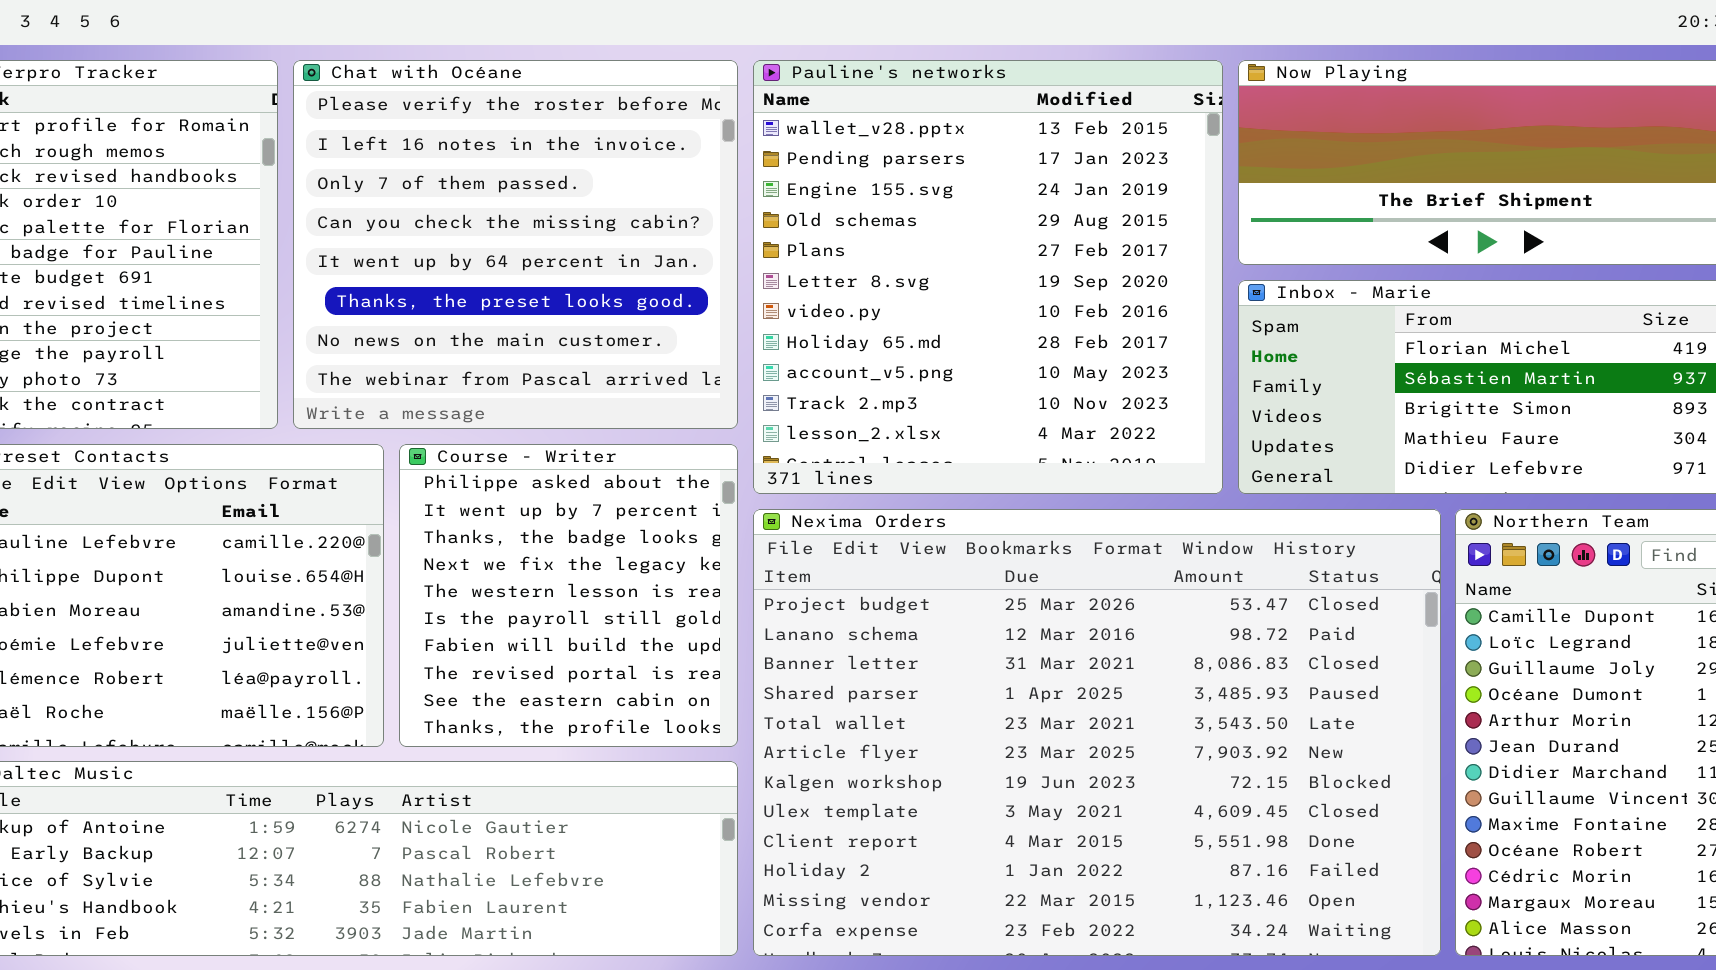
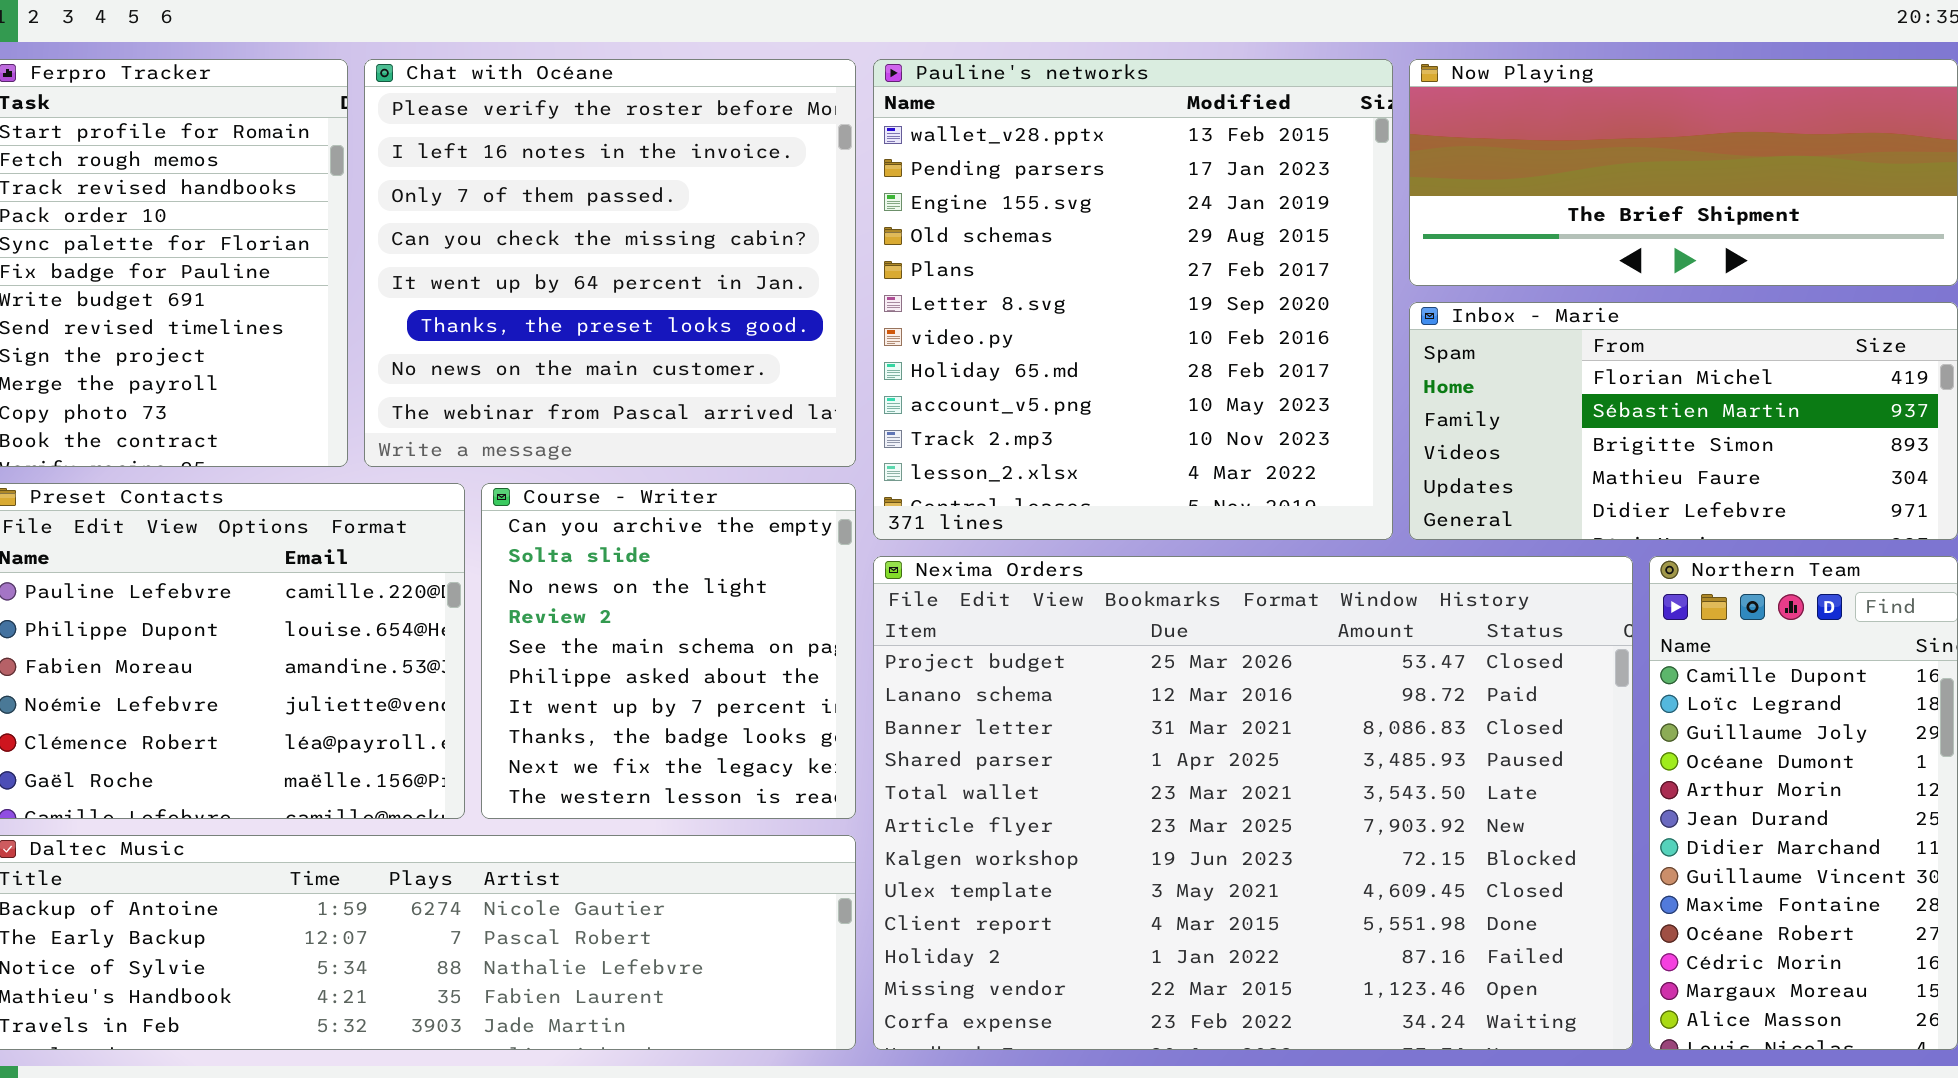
Course - Writer: [399,444,738,747] -> [481,483,856,819], scrolled up 5 rows

